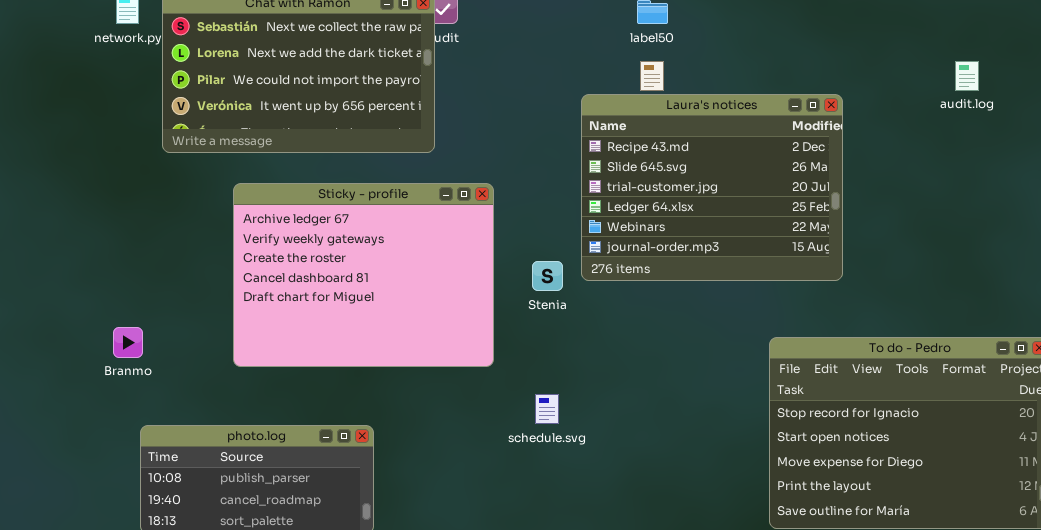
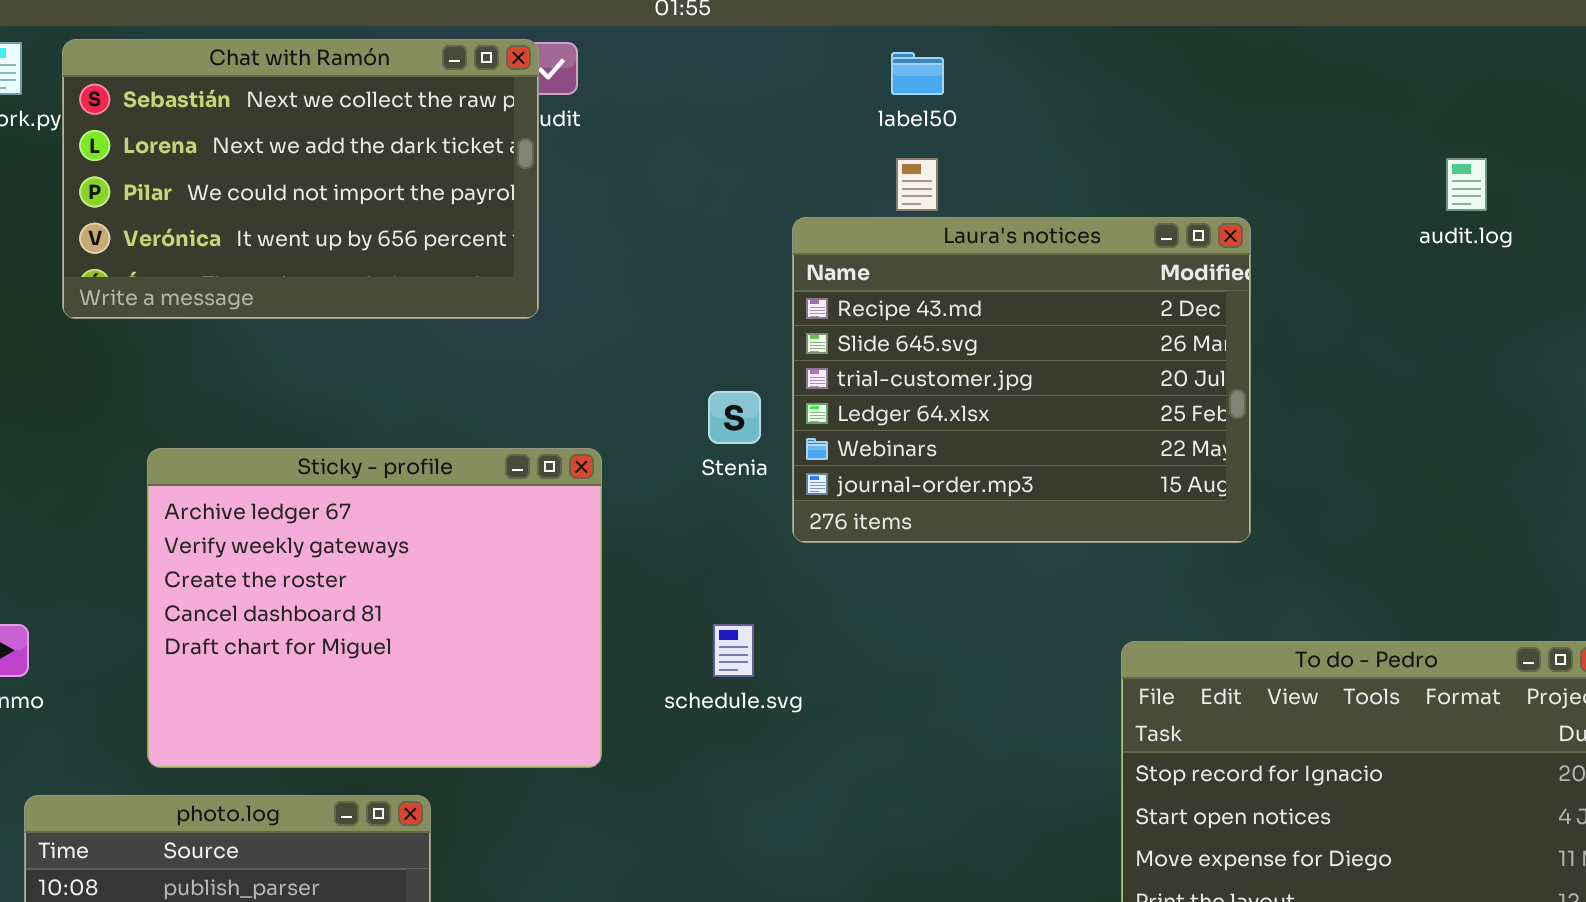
Sticky - profile: [233,183,494,367] -> [147,448,602,768], moved
Stenia: [532,261,563,291] -> [708,391,761,444], moved
schedule.svg: [535,394,559,424] -> [713,624,754,677], moved

